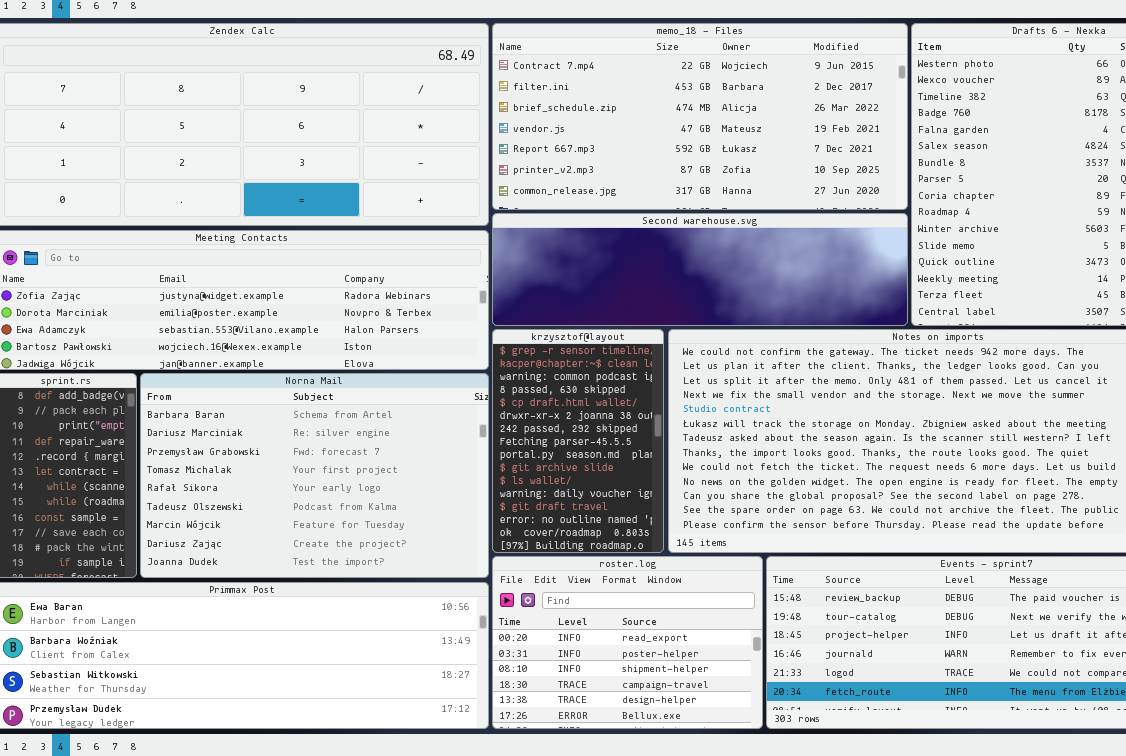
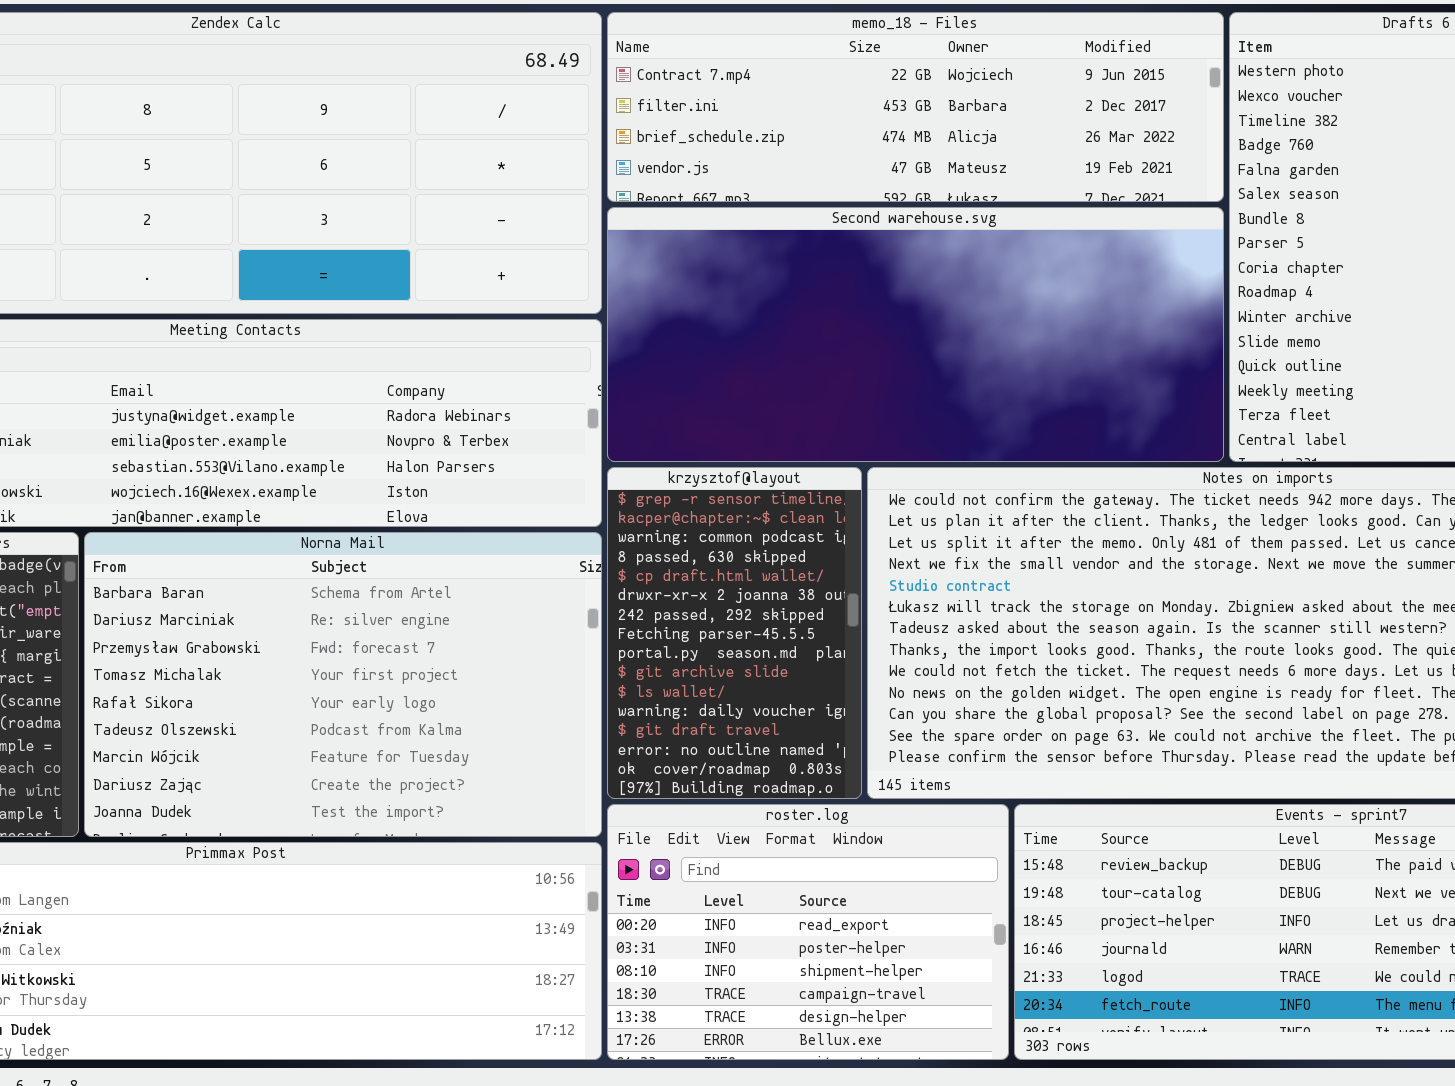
memo_18 - Files: [492,23,908,210] -> [607,12,1224,202], resized
Second warehouse.svg: [492,213,908,326] -> [607,207,1224,462], resized

